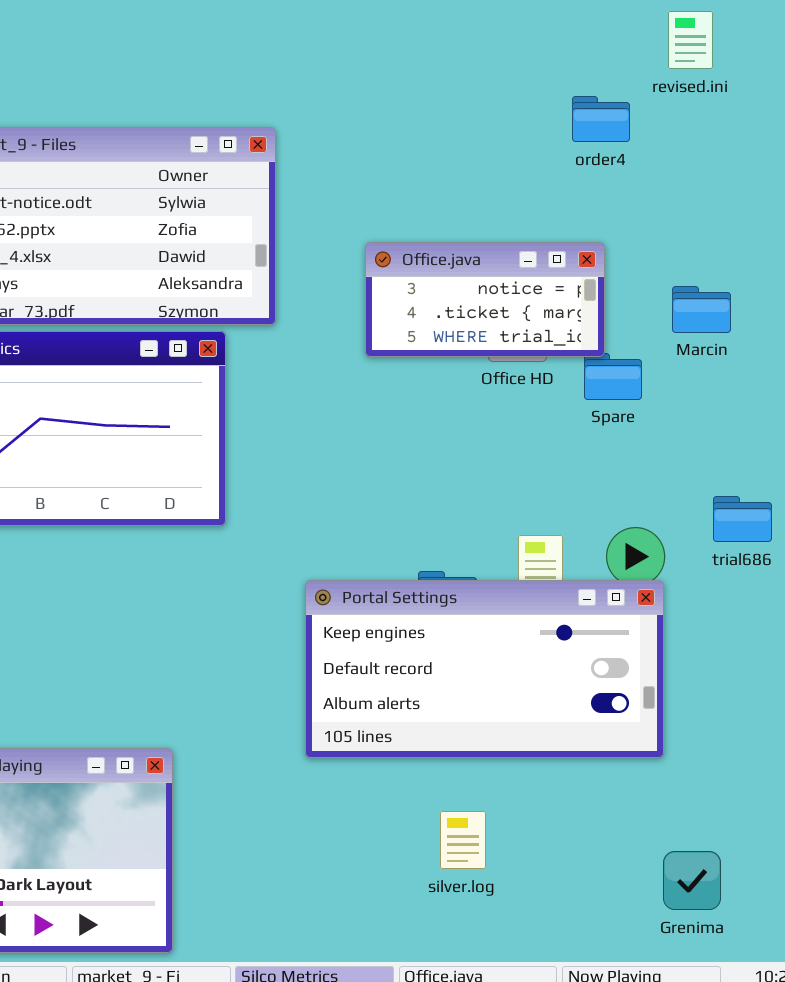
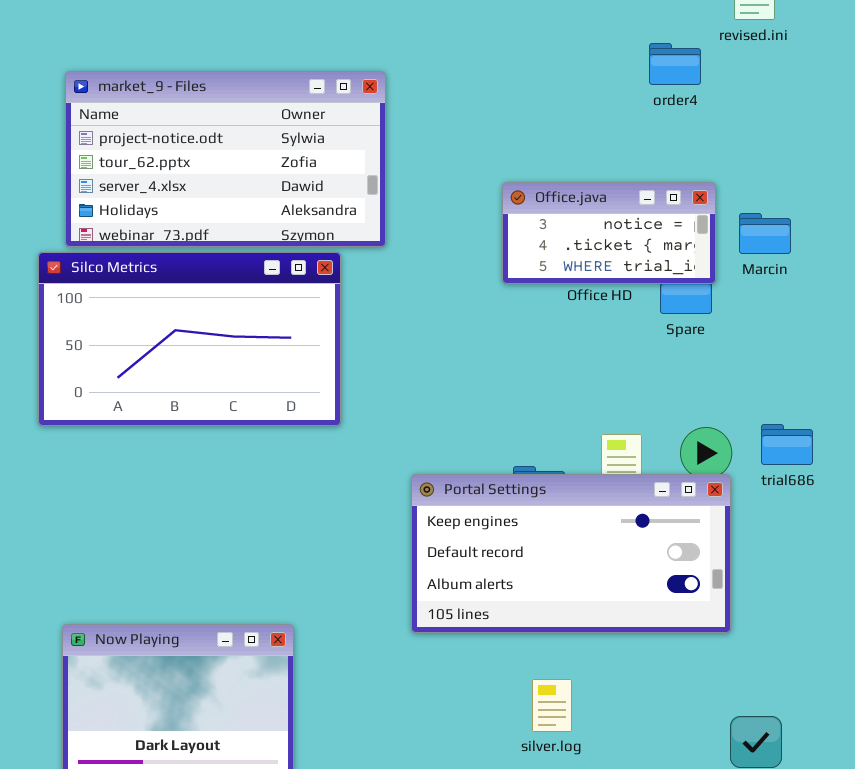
Office.java: [365,242,605,357] -> [502,182,716,284], moved
trial686: [713,496,772,542] -> [761,424,813,465], moved

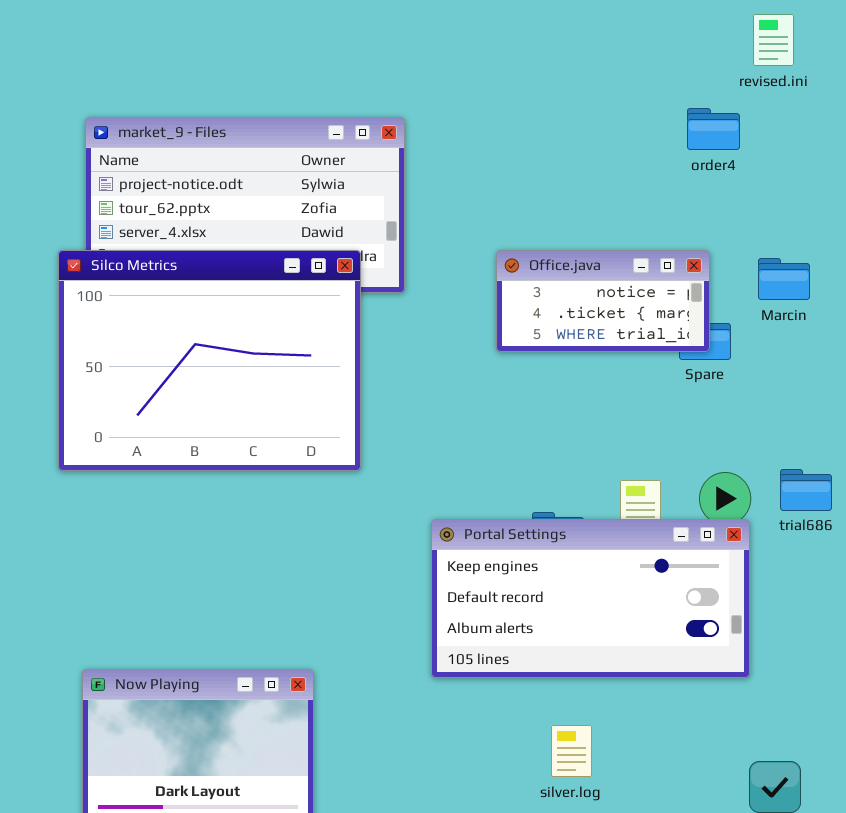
order4: [649,43,701,85] -> [687,108,740,150], moved
Office.java: [502,182,716,284] -> [496,250,710,352], moved
Silco Metrics: [38,252,341,426] -> [58,250,361,471], resized

